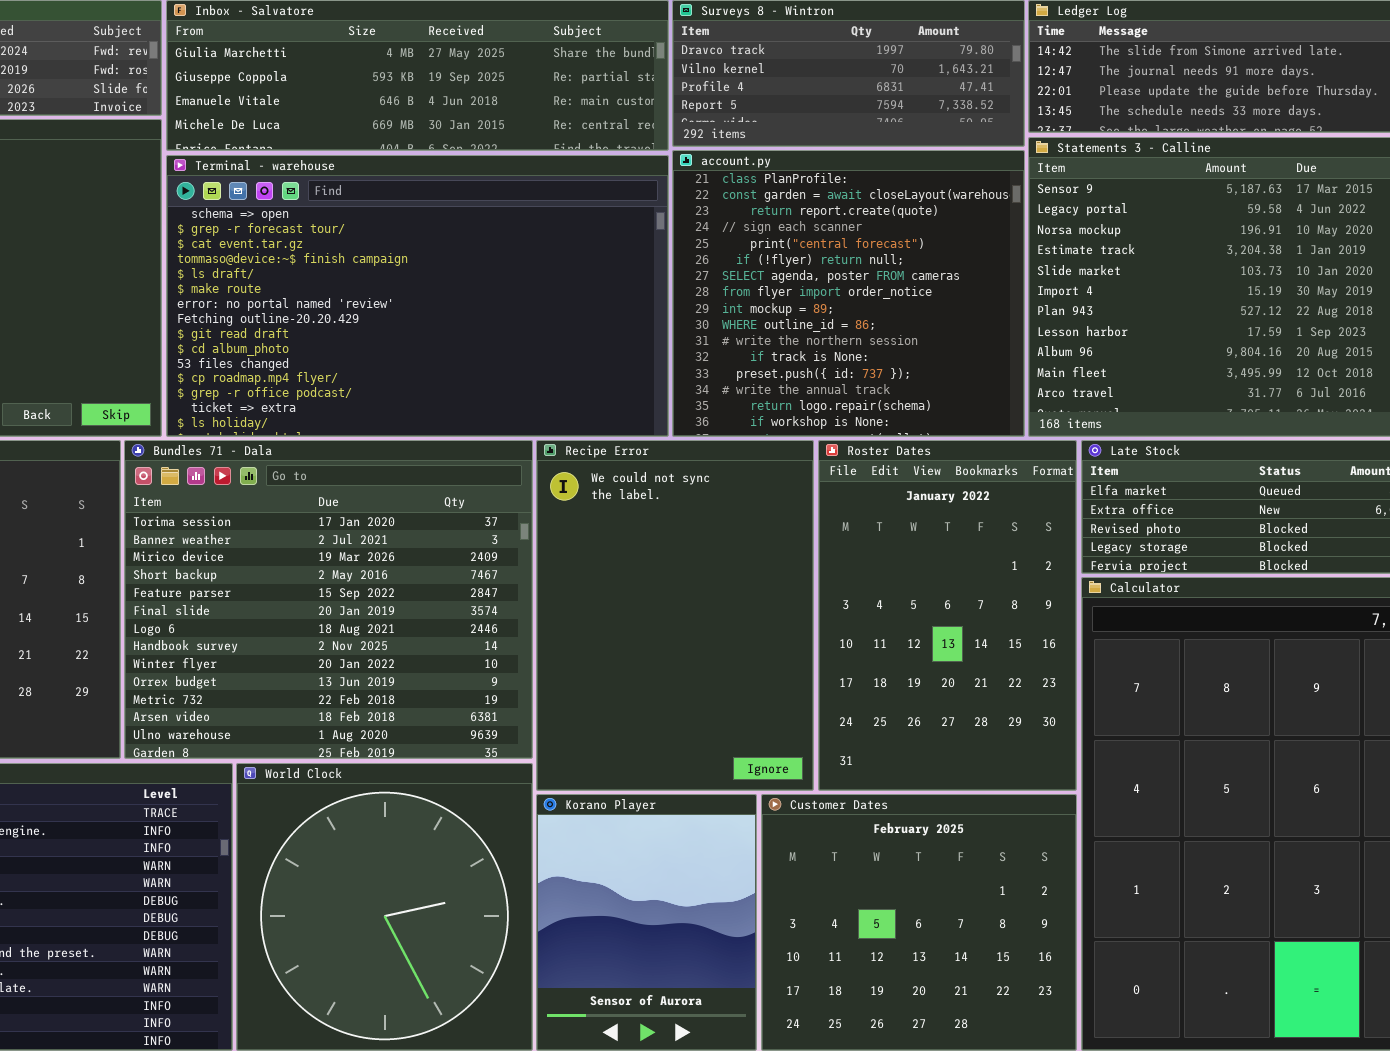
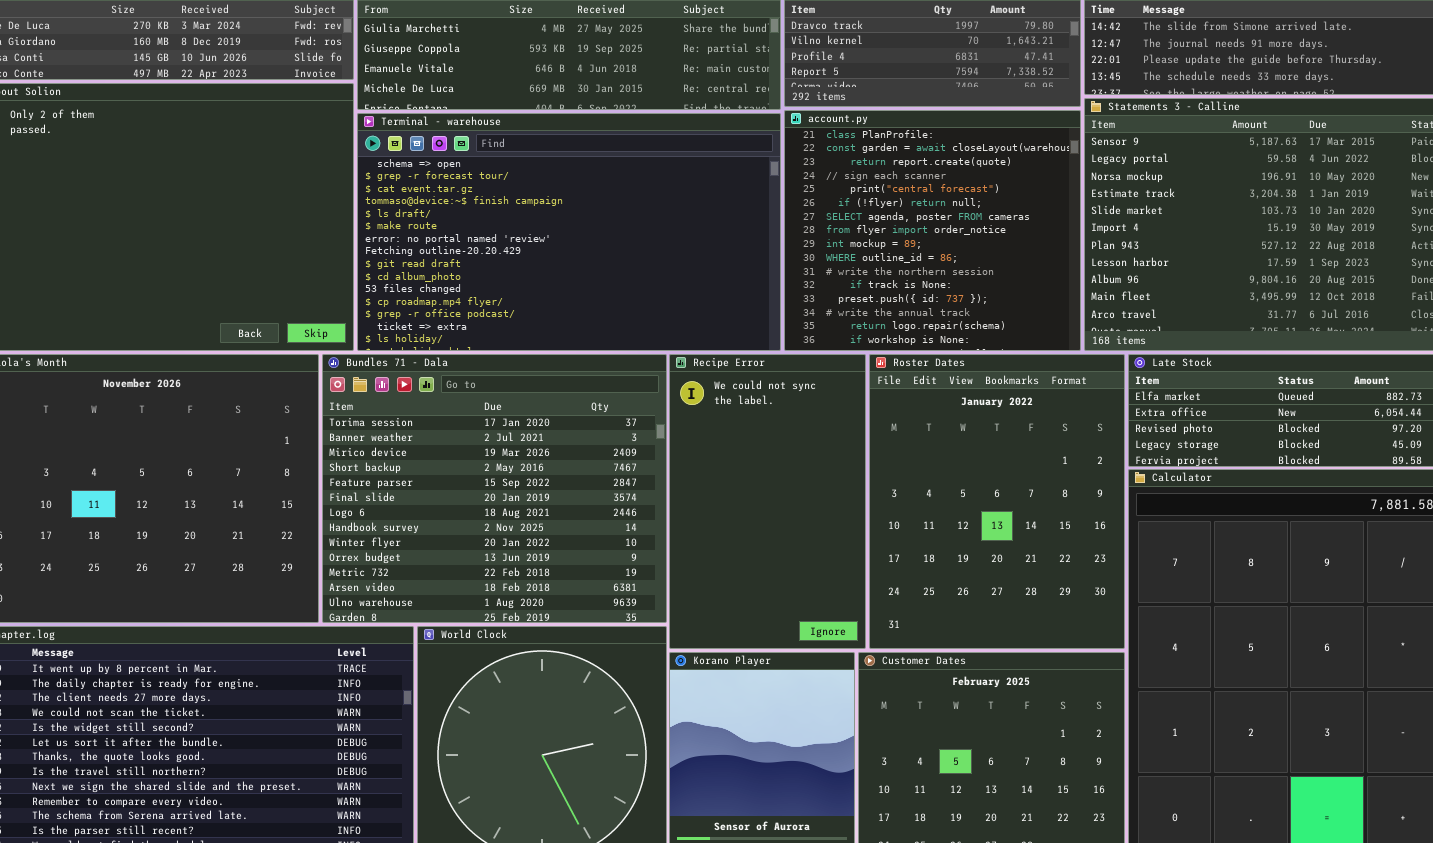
Recipe Error: [536,440,814,791] -> [669,354,866,649], resized
Roster Dates: [818,440,1077,791] -> [869,354,1125,649], resized

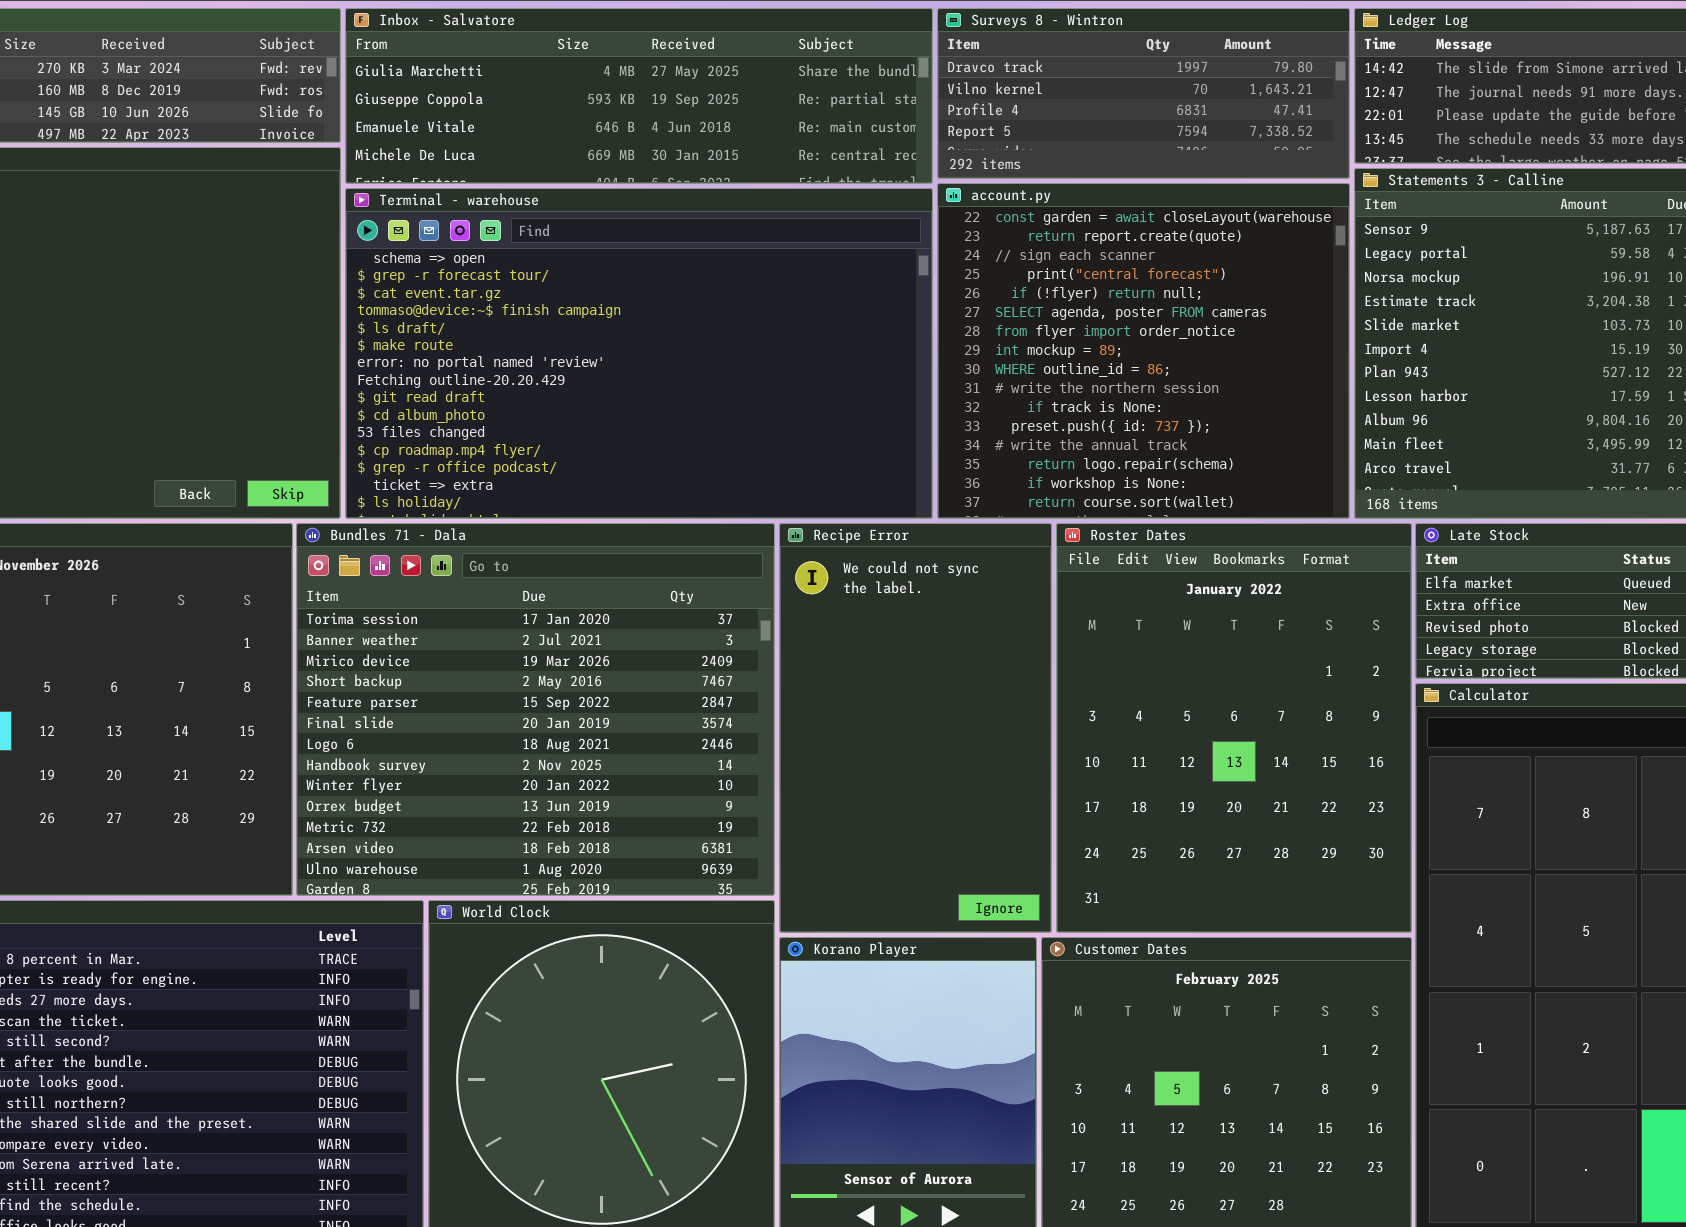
account.py: [784,110,1081,351] -> [937,183,1350,519], scrolled down 1 row

